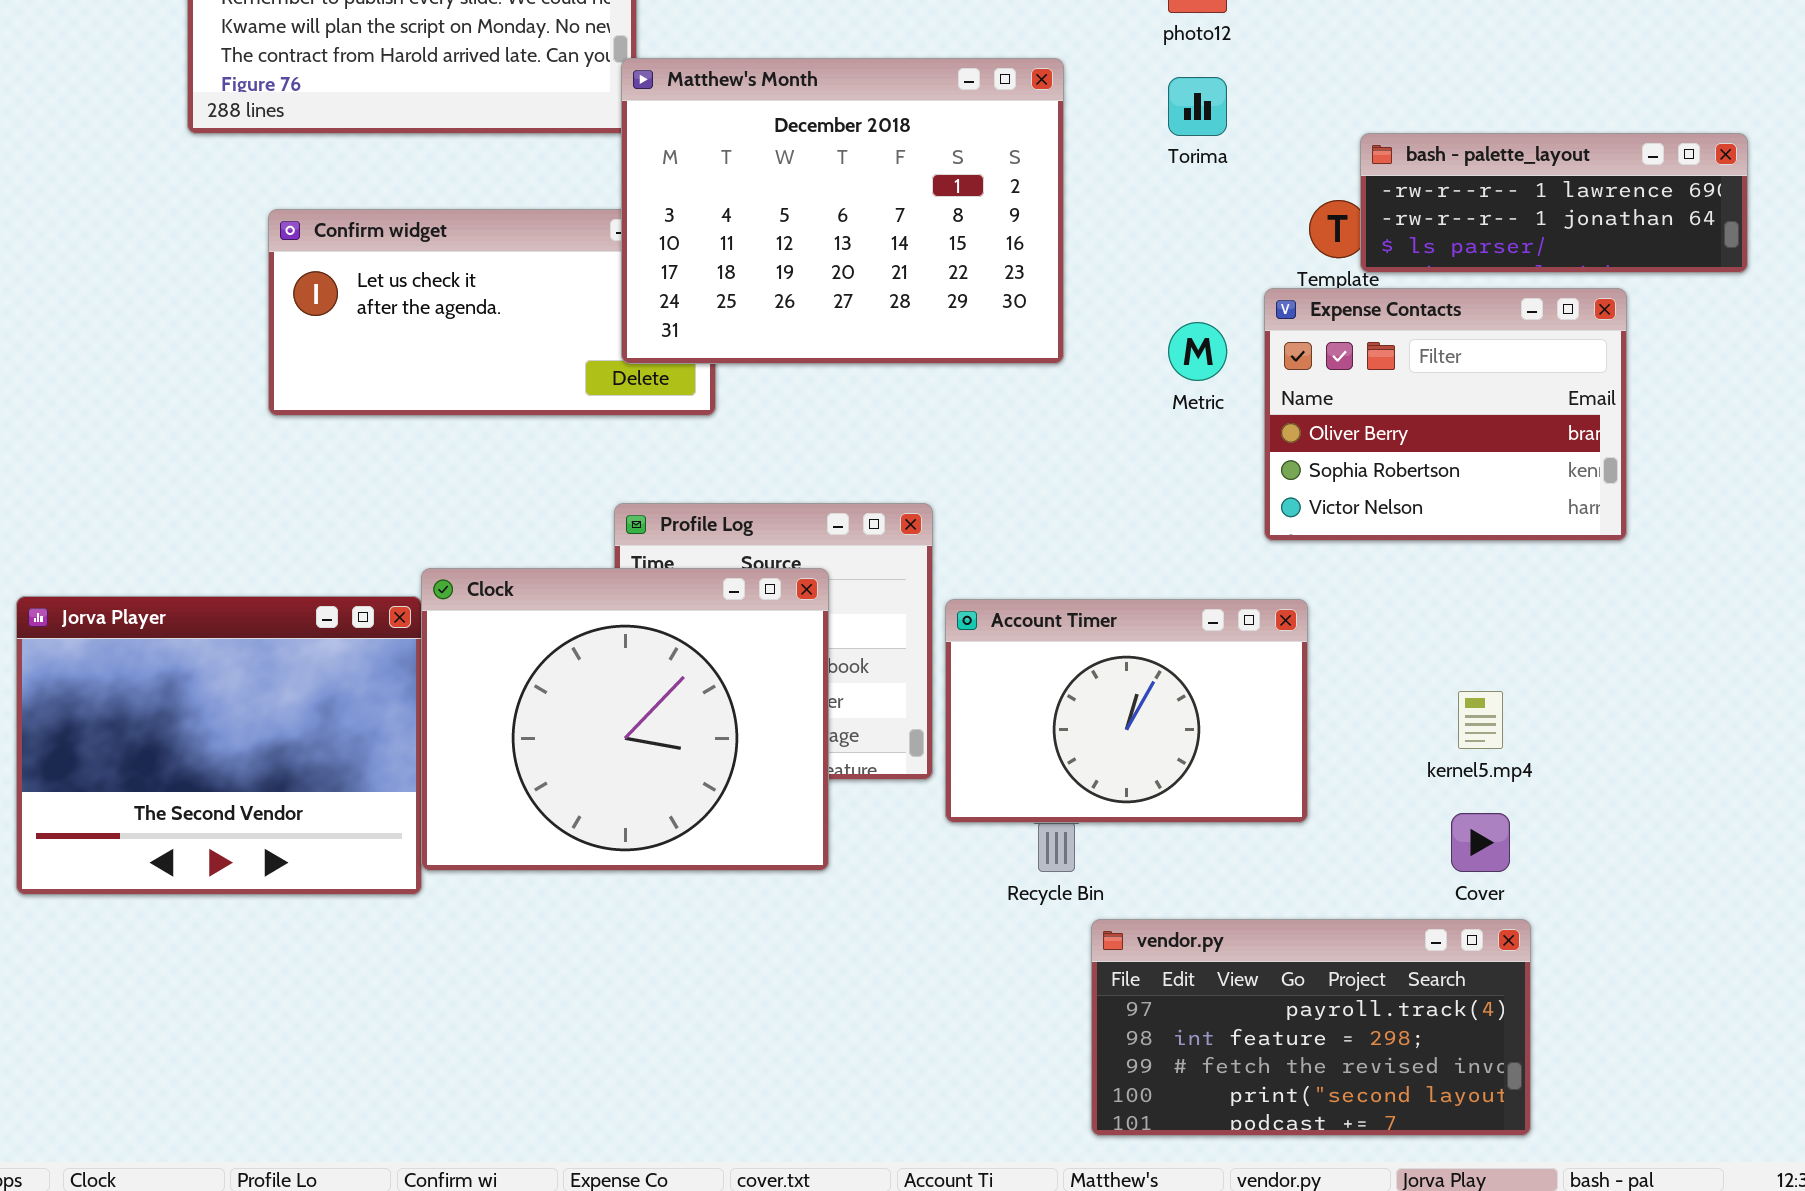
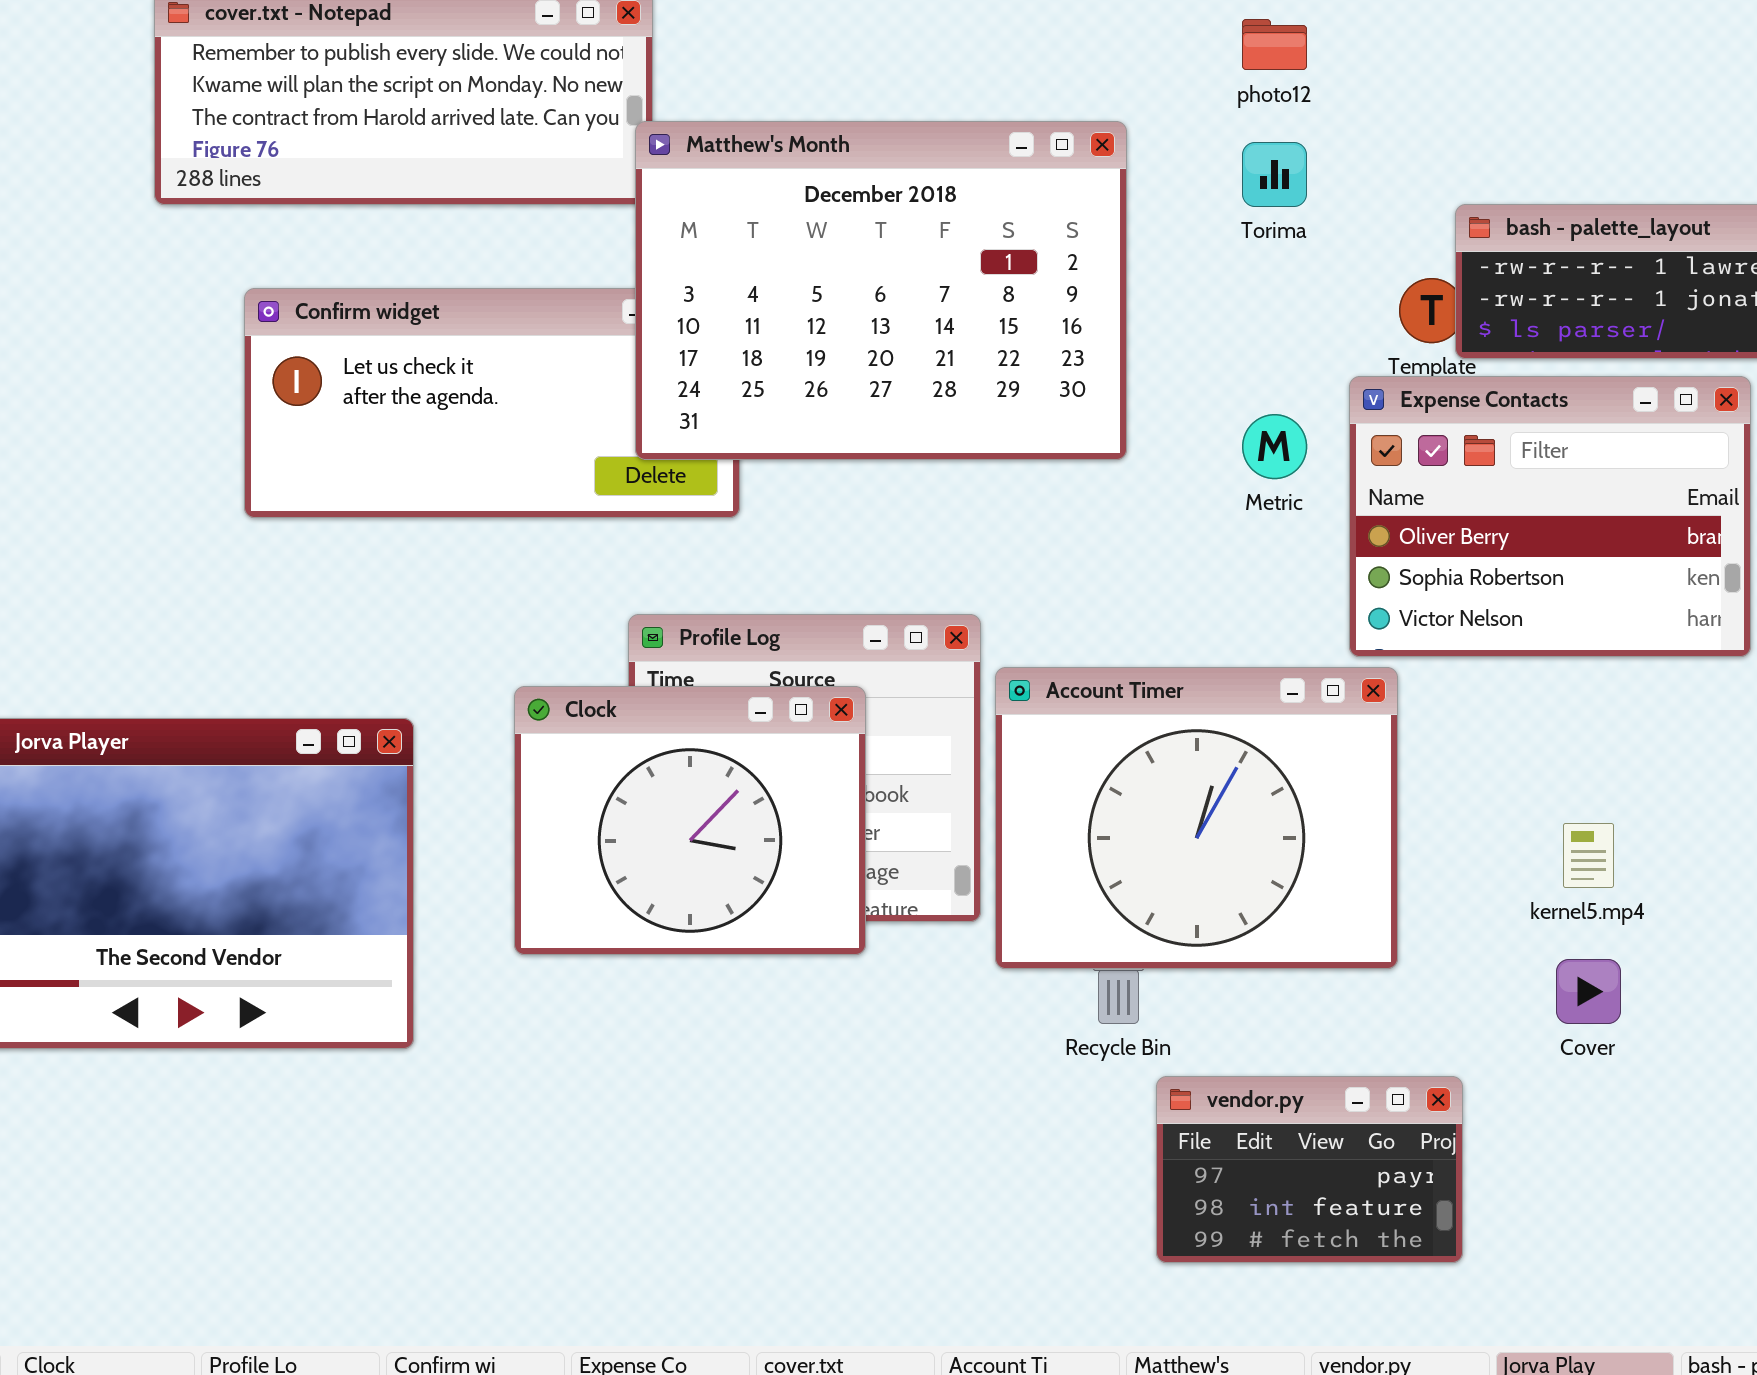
Clock: [421,568,829,871] -> [514,686,866,955], resized
Account Timer: [945,599,1308,823] -> [995,667,1398,969], resized
vendor.py: [1091,919,1531,1136] -> [1156,1076,1463,1263], resized

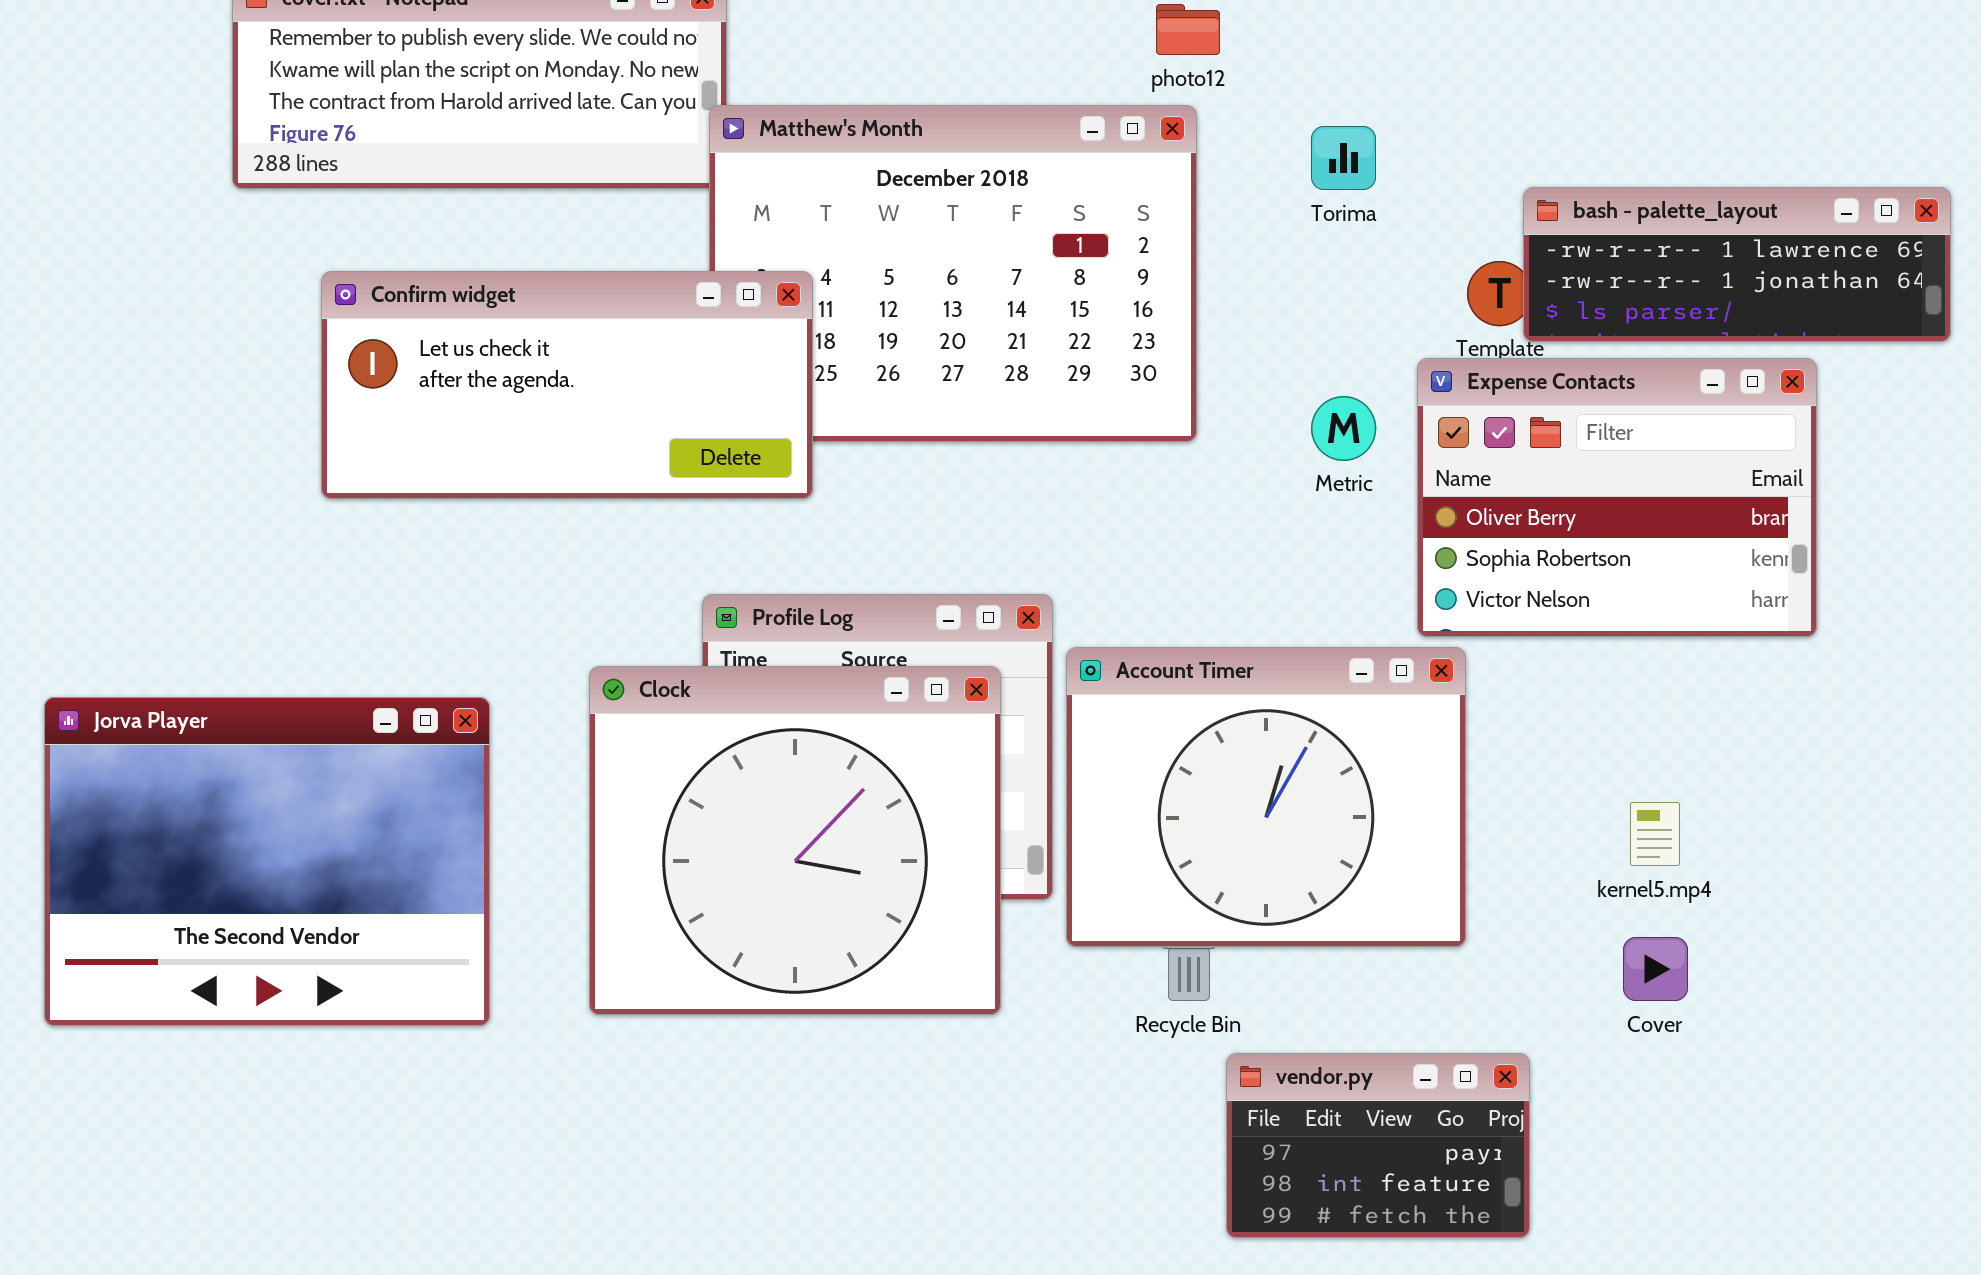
photo12: [1242,19,1307,70] -> [1156,4,1220,55], moved
Confirm widget: [244,288,740,518] -> [321,271,813,499], raised
Clock: [514,686,866,955] -> [589,666,1001,1015], resized

